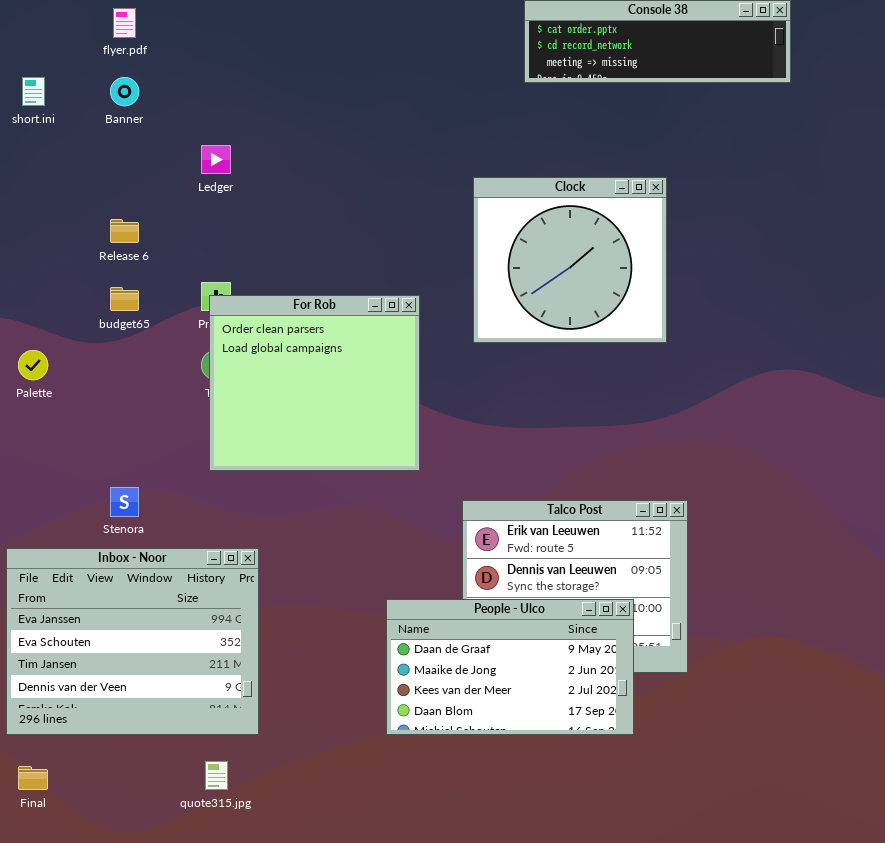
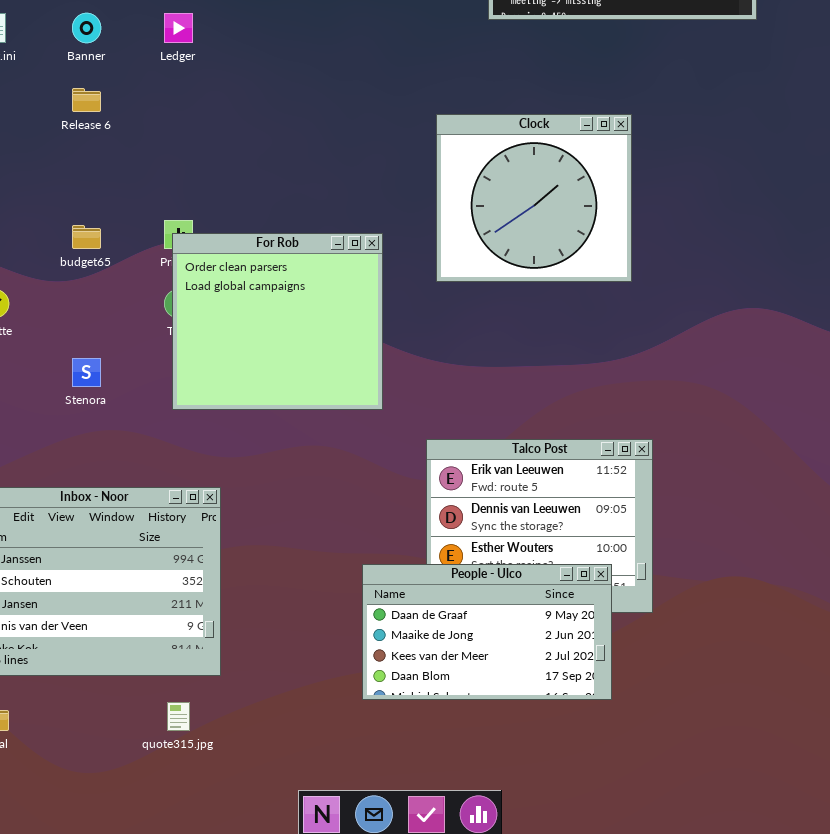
Ledger: [201,145,231,174] -> [164,13,193,43], moved
Release 6: [110,219,139,243] -> [72,88,101,112], moved
Stenora: [110,487,139,517] -> [72,358,101,387], moved
People - Ulco: [386,599,634,735] -> [362,564,612,700], moved

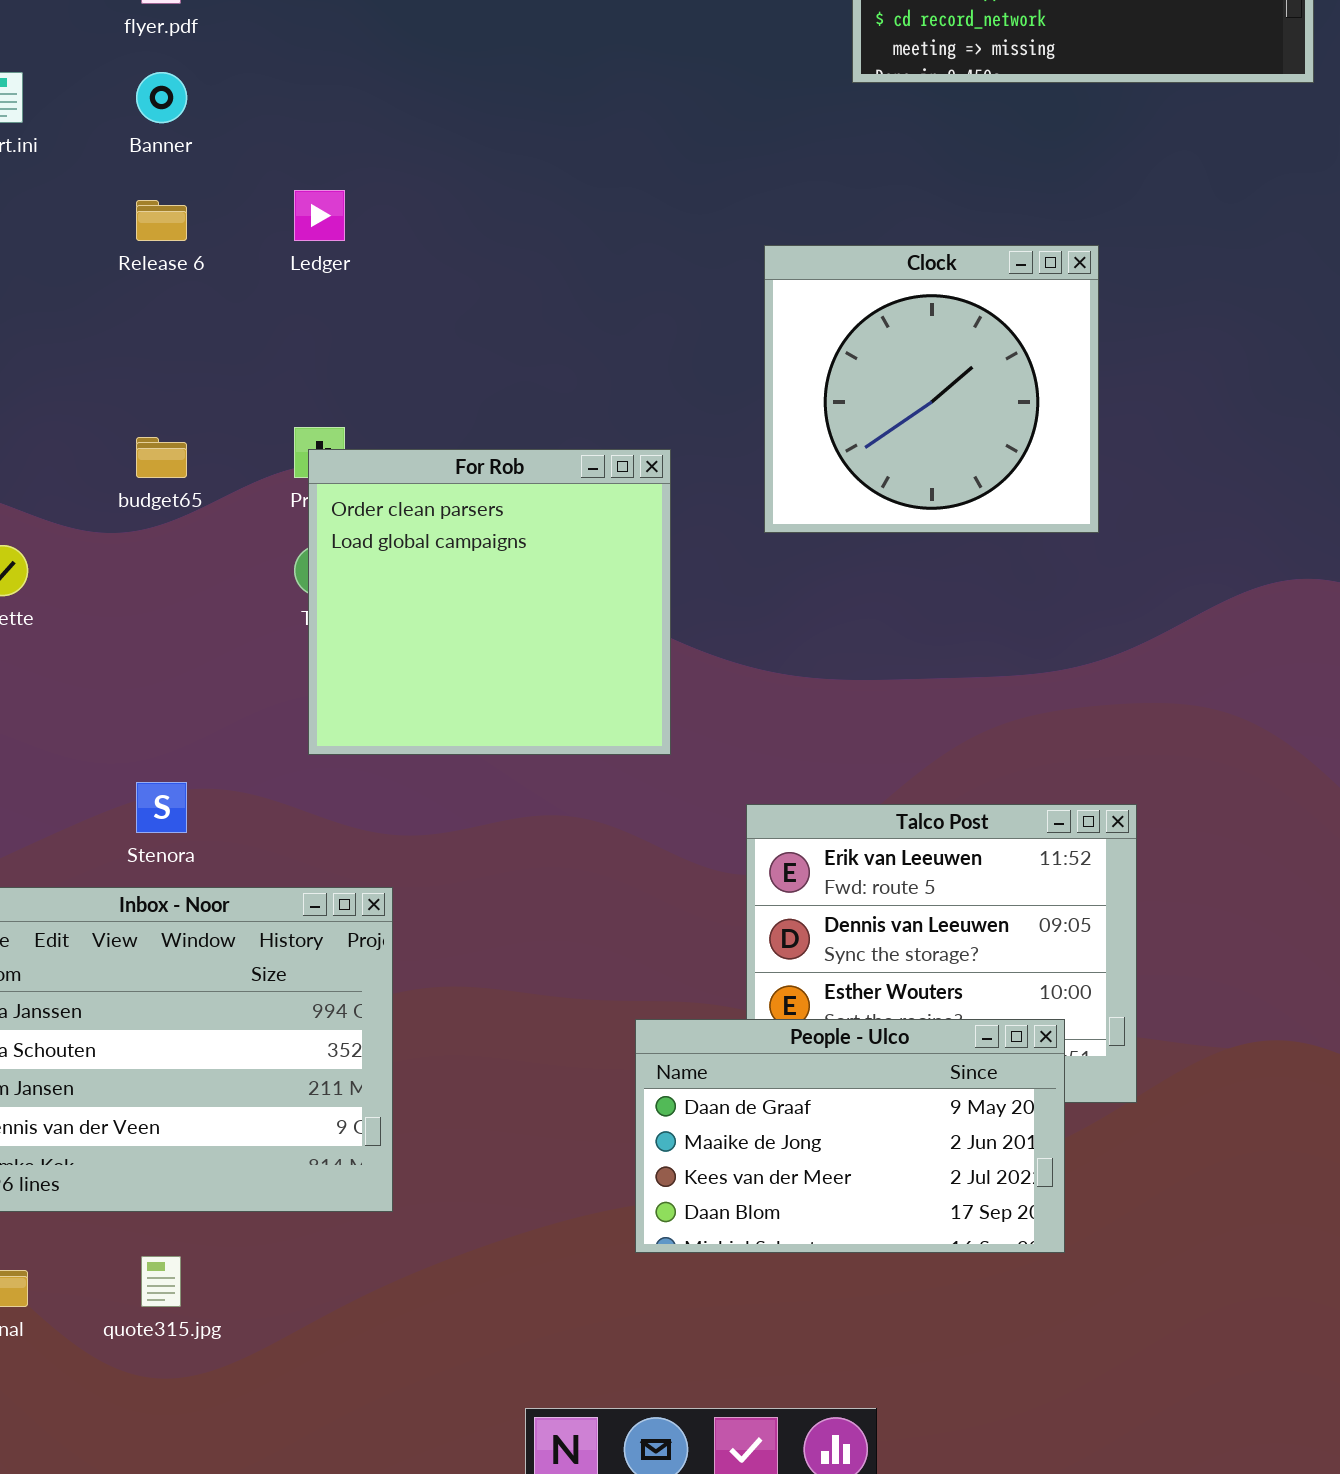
Ledger: [164,13,193,43] -> [294,190,345,241], moved
Stenora: [72,358,101,387] -> [136,782,187,833], moved
quote315.jpg: [167,702,190,731] -> [141,1256,181,1307], moved

